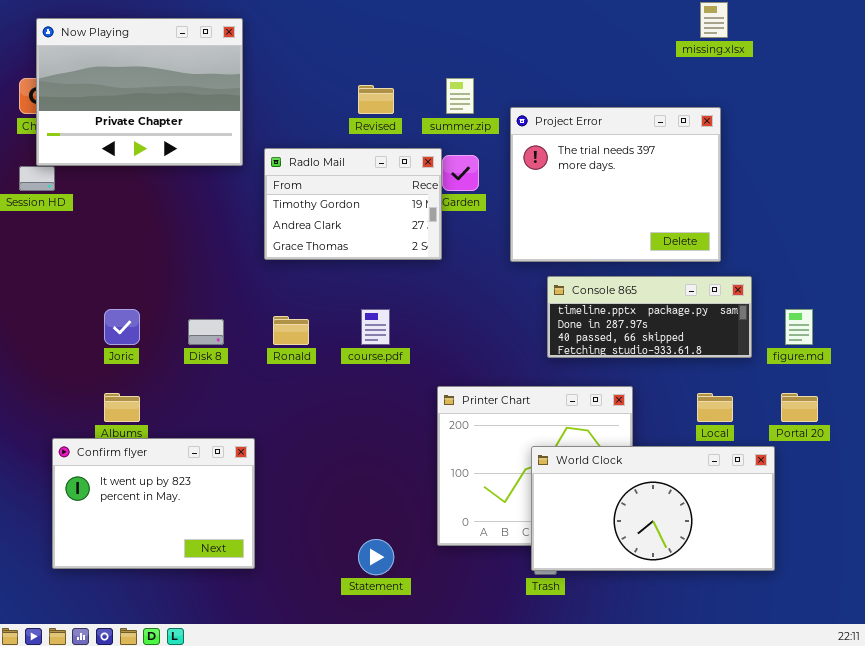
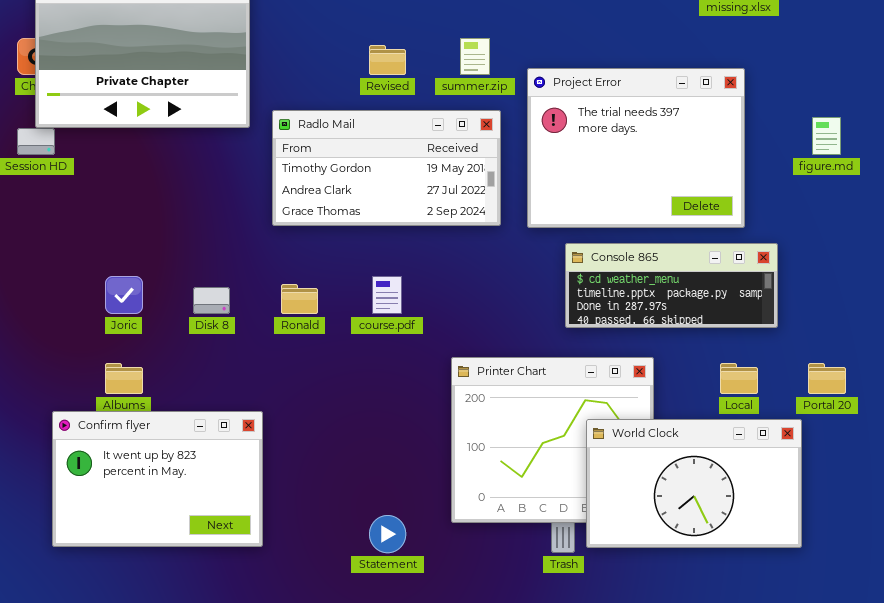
Radlo Mail: [264,148,442,260] -> [272,110,501,226], resized
Console 865: [547,276,752,358] -> [565,243,778,328], scrolled up 1 row
figure.md: [785,309,813,345] -> [812,117,841,155], moved
World Clock: [531,446,775,571] -> [586,419,802,548], resized

